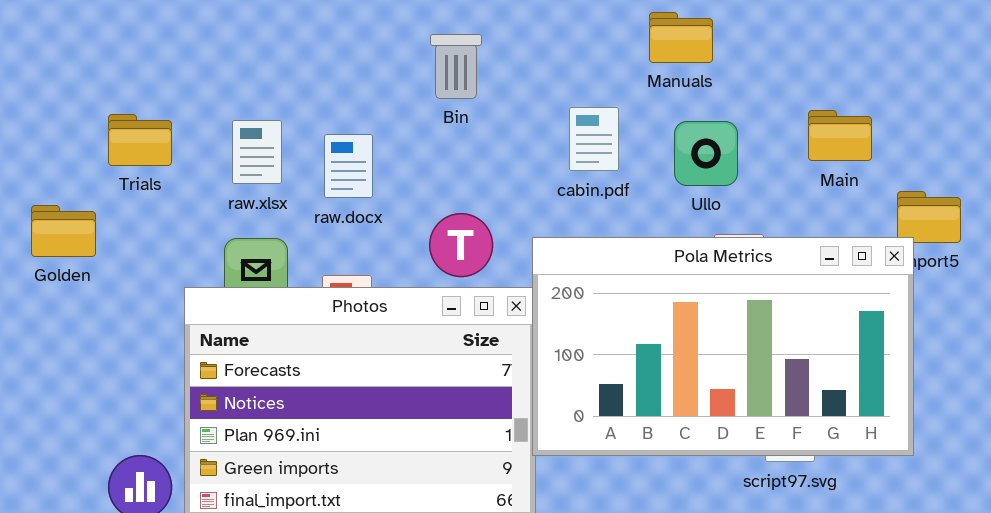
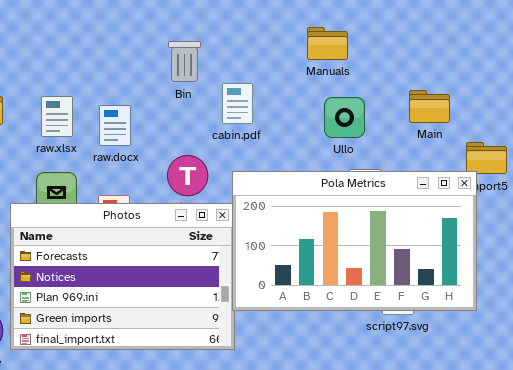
cabin.pdf: [569,107,619,171] -> [222,83,253,124], moved

